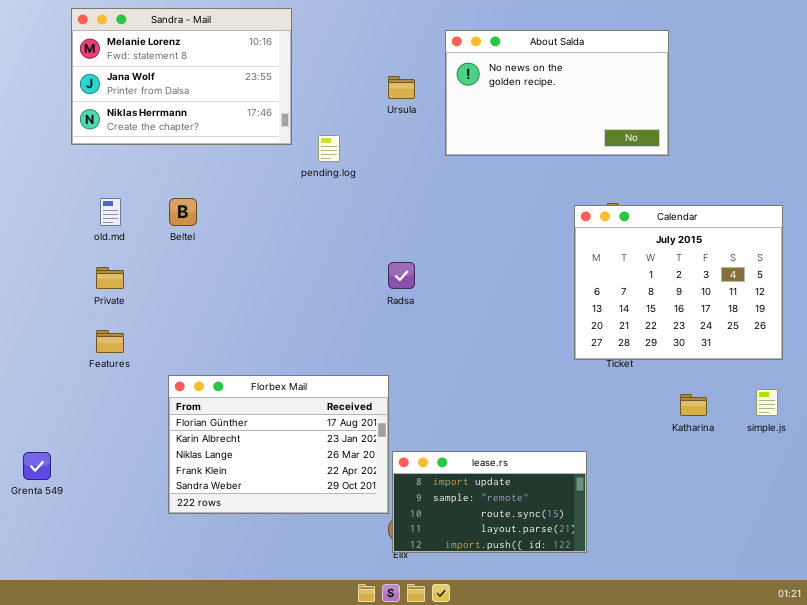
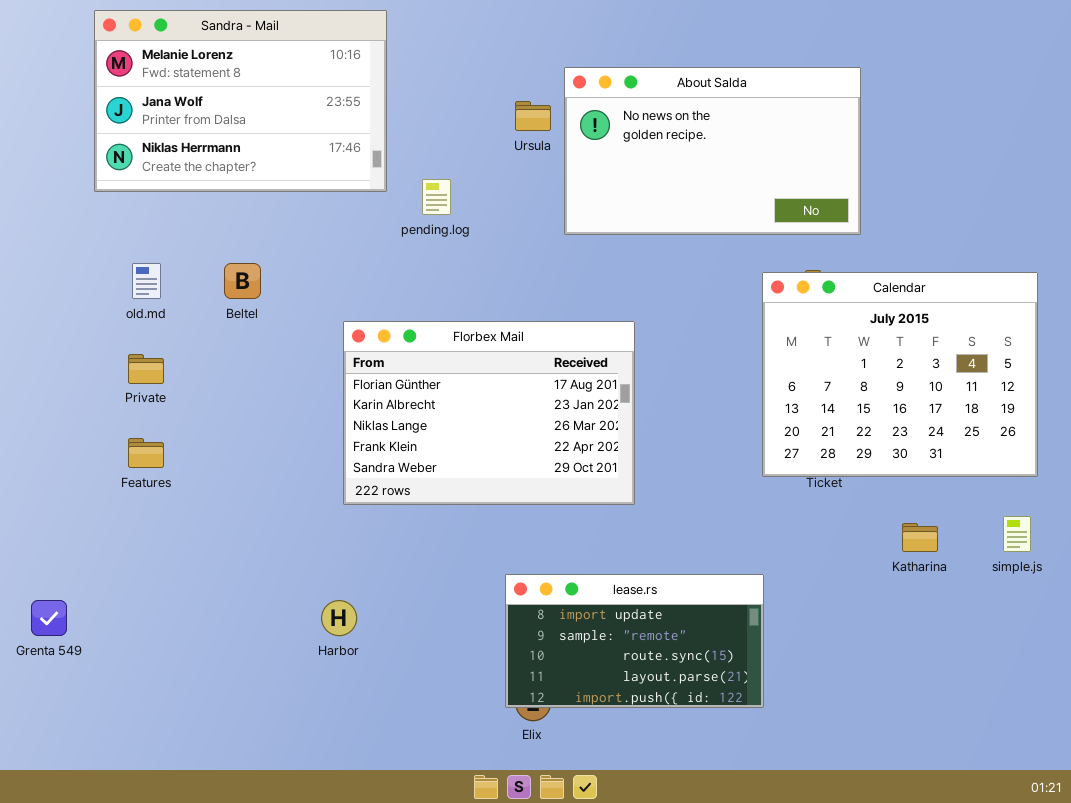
About Salda: [445,30,669,156] -> [564,67,861,235], moved
Florbex Mail: [168,375,389,514] -> [343,321,635,505], moved
lease.rs: [392,451,587,553] -> [505,574,764,708], moved

